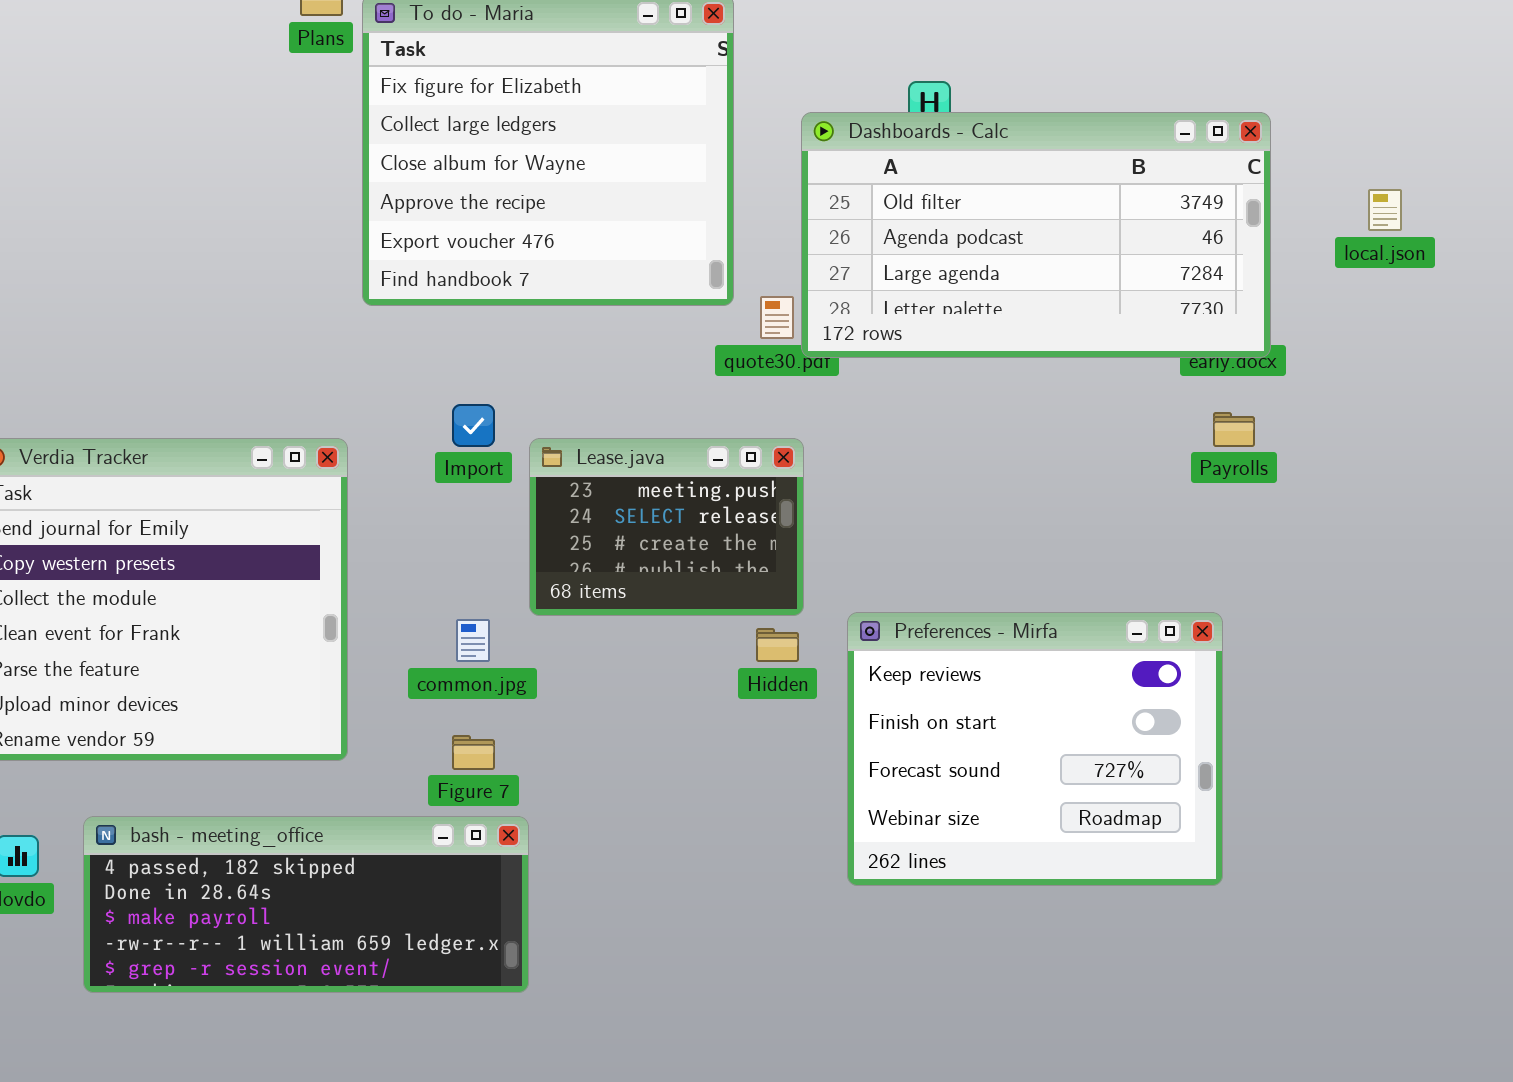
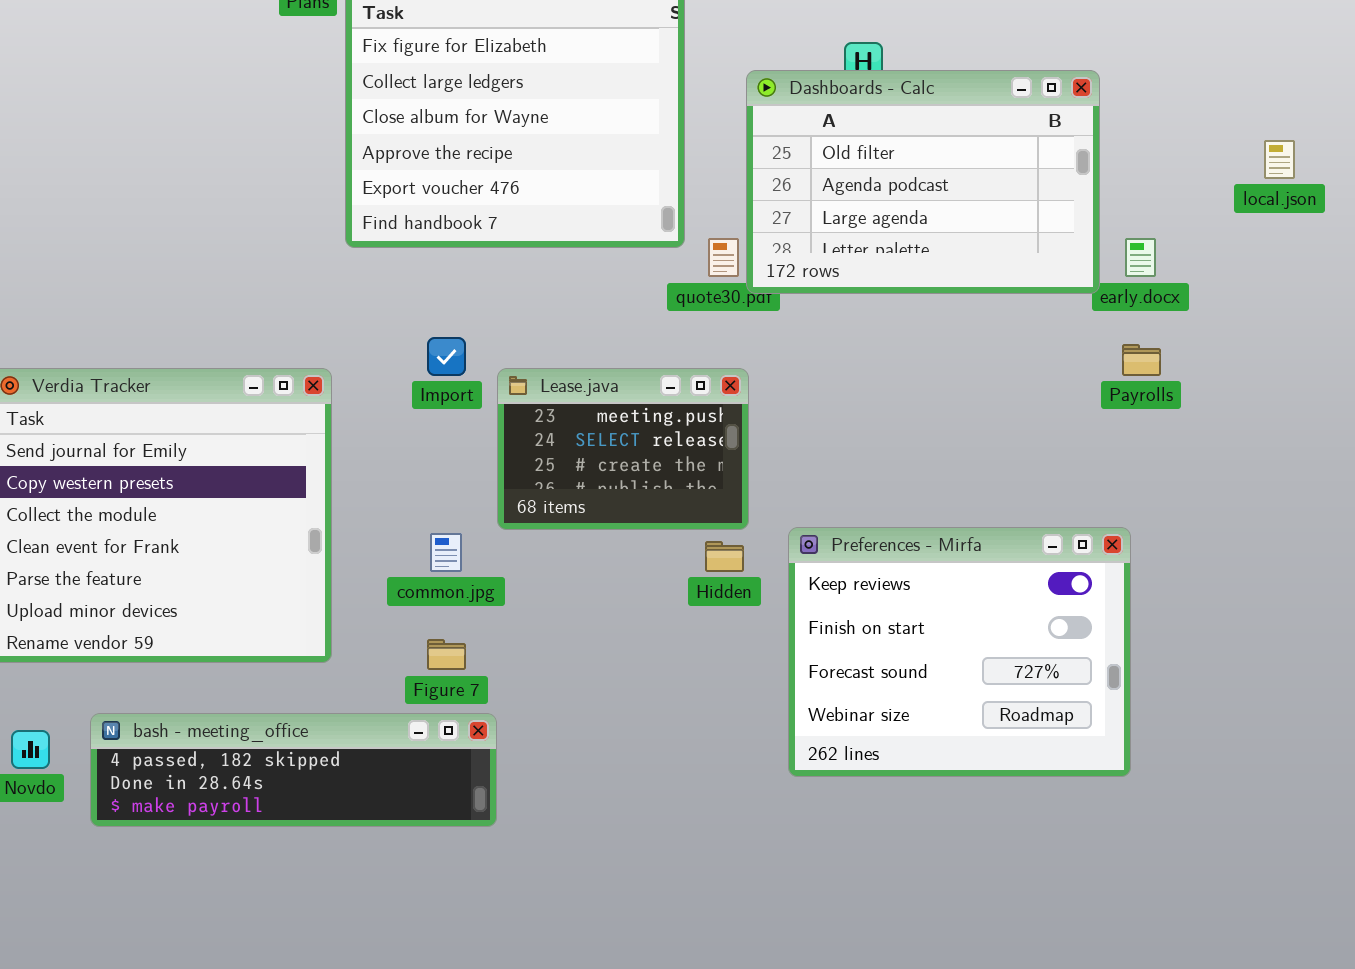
Dashboards - Calc: [801,112,1271,358] -> [746,70,1100,294], resized
bash - meeting_office: [83,816,529,993] -> [90,713,497,827], resized

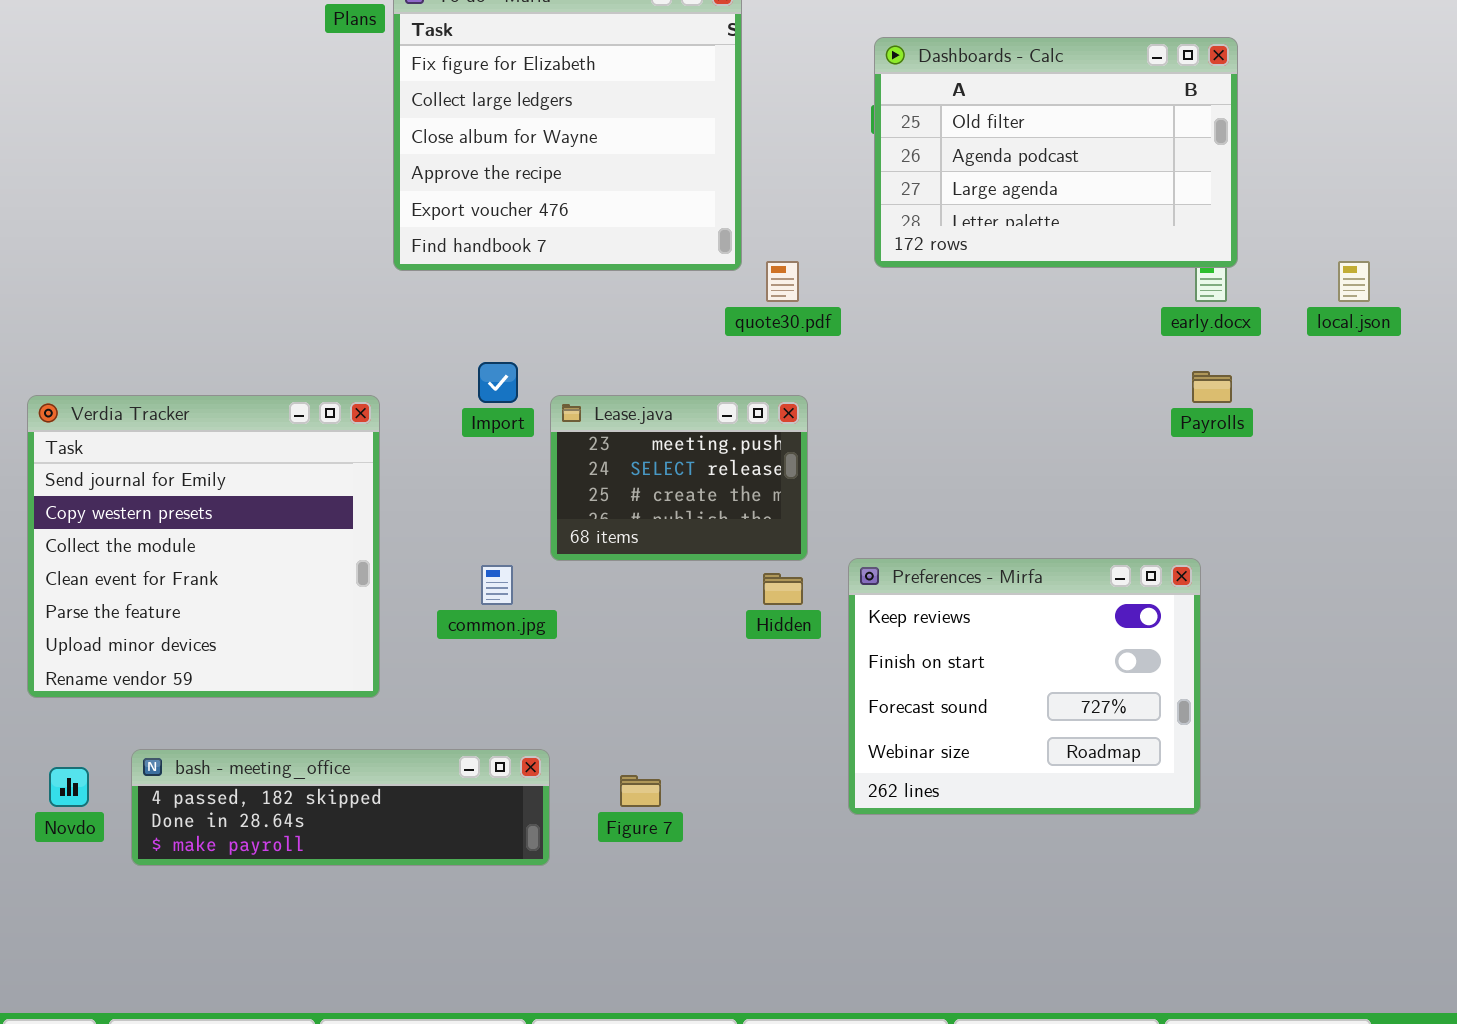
Dashboards - Calc: [746,70,1100,294] -> [874,37,1238,268], moved
local.json: [1264,140,1295,179] -> [1338,261,1370,302], moved
Figure 7: [427,639,466,670] -> [620,775,661,807], moved

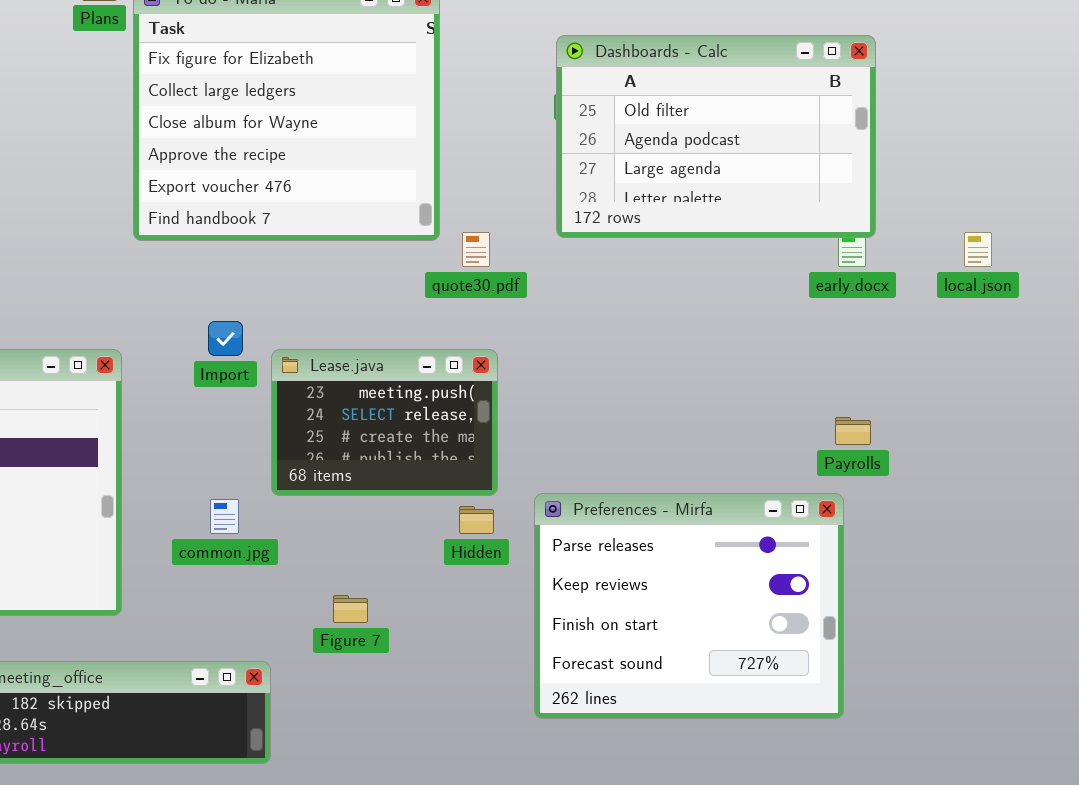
Payrolls: [1192,371,1232,403] -> [835,417,871,445], moved
Preferences - Mirfa: [848,558,1201,815] -> [534,493,844,719], scrolled up 1 row
Figure 7: [620,775,661,807] -> [333,595,368,623], moved

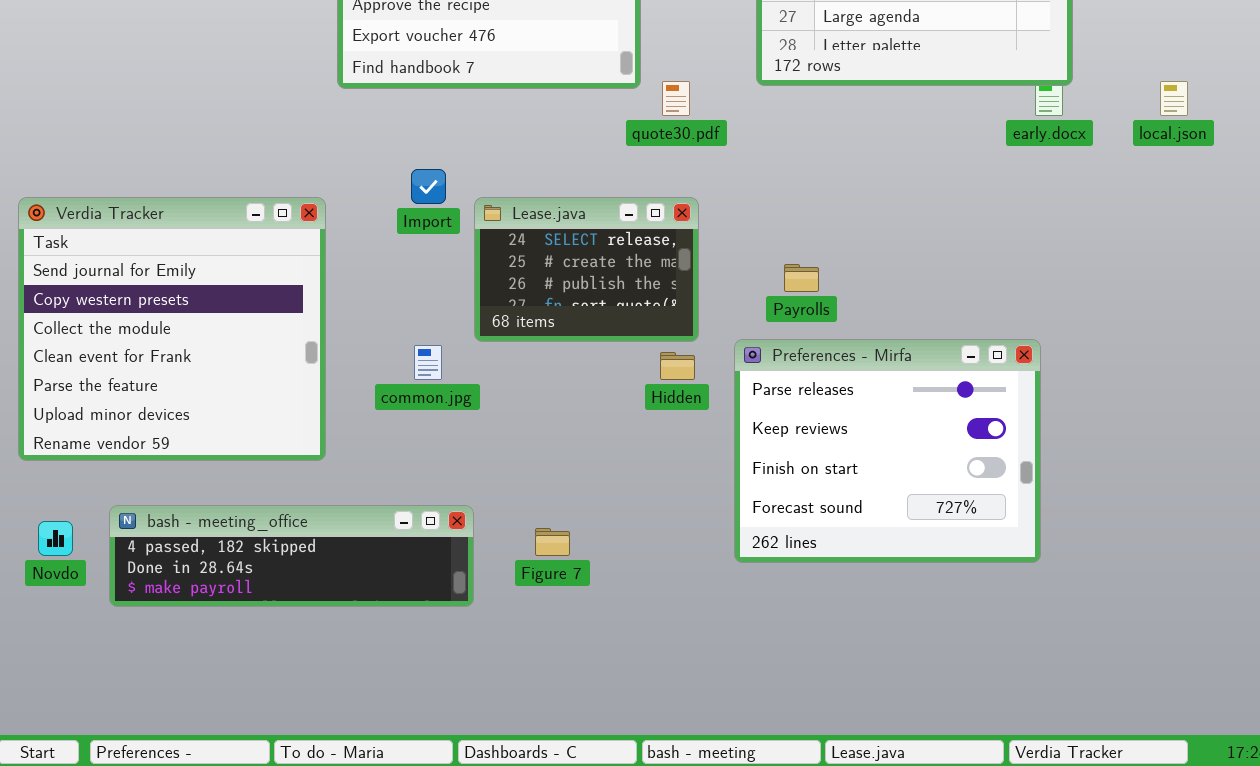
Lease.java: [271,349,498,496] -> [474,197,699,342], scrolled down 1 row
Payrolls: [835,417,871,445] -> [784,264,819,292], moved
Figure 7: [333,595,368,623] -> [535,528,570,556], moved

